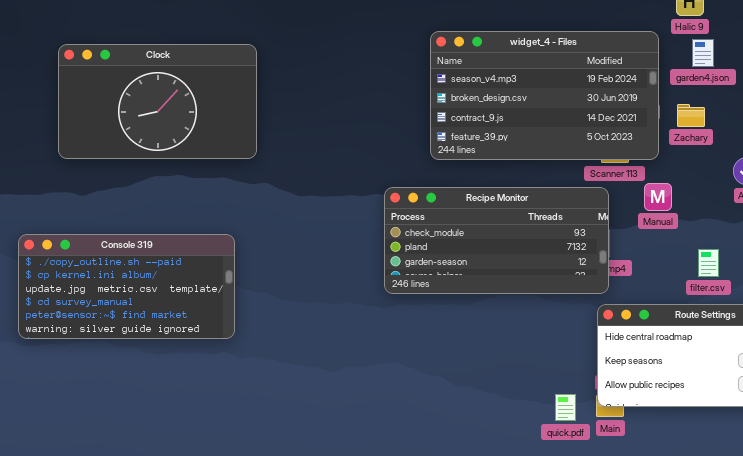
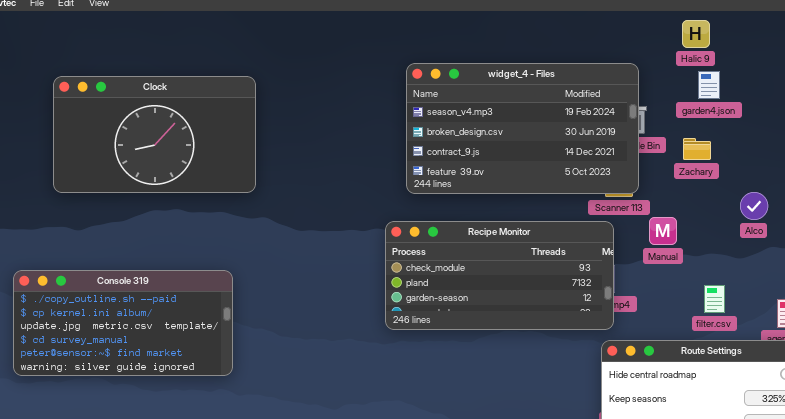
widget_4 - Files: [430,31,659,160] -> [406,63,639,194], moved

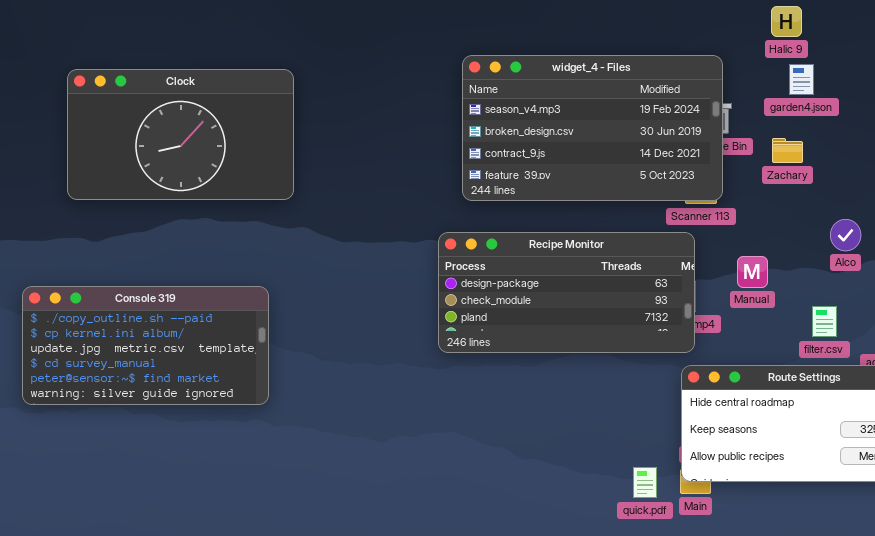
Alco: [740,192,768,220] -> [830,219,861,251], moved
Manual: [649,217,677,245] -> [737,256,768,288], moved
Recipe Monitor: [385,221,614,330] -> [438,232,695,353], scrolled up 1 row
filter.csv: [704,285,725,313] -> [812,306,837,337], moved

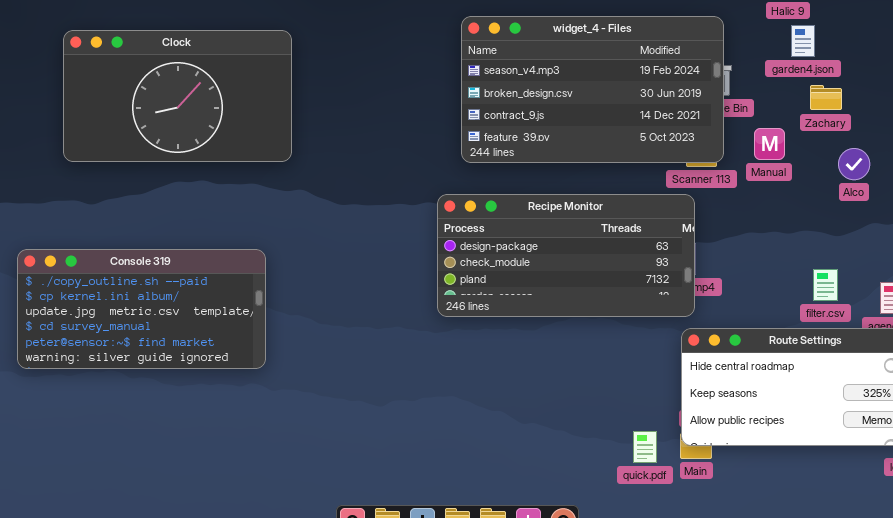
Zachary: [772,138,803,163] -> [810,85,842,110], moved
Alco: [830,219,861,251] -> [838,148,870,180], moved
Manual: [737,256,768,288] -> [754,128,785,160], moved

